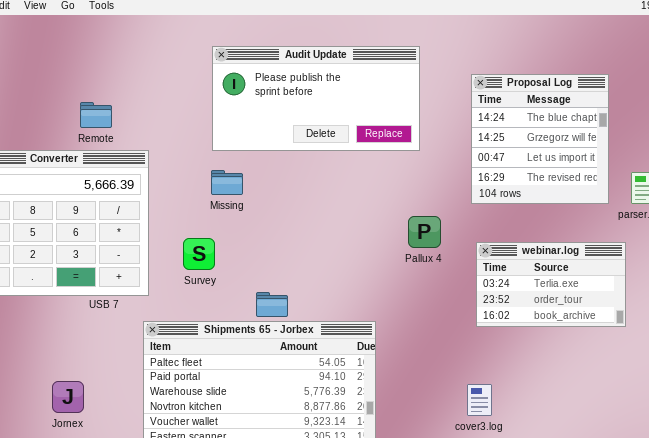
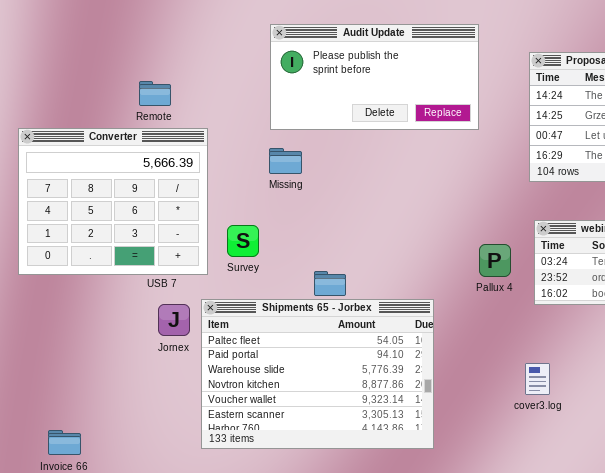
Pallux 4: [408,216,441,248] -> [479,244,511,277], moved
Survey: [183,238,215,270] -> [227,225,259,257], moved
Jornex: [52,381,84,413] -> [158,304,190,336], moved

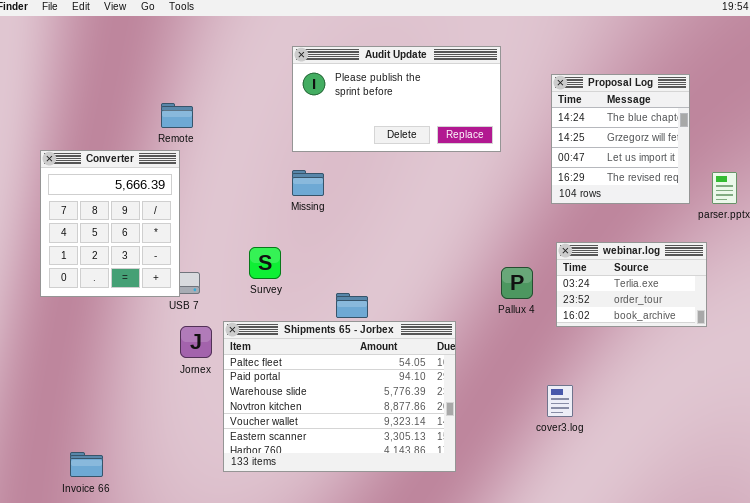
Converter: [18,128,208,275] -> [40,150,180,297], resized

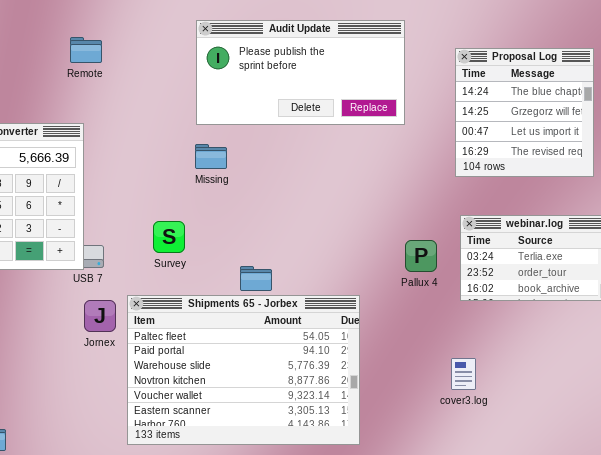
Remote: [161,103,193,128] -> [70,37,102,63], moved

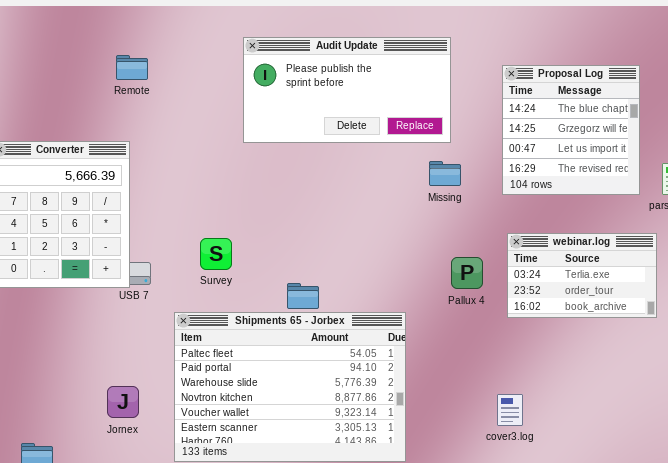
Missing: [195,144,227,169] -> [429,161,461,186], moved
Jornex: [84,300,116,332] -> [107,386,139,418], moved
cover3.log: [451,358,476,390] -> [497,394,523,426], moved

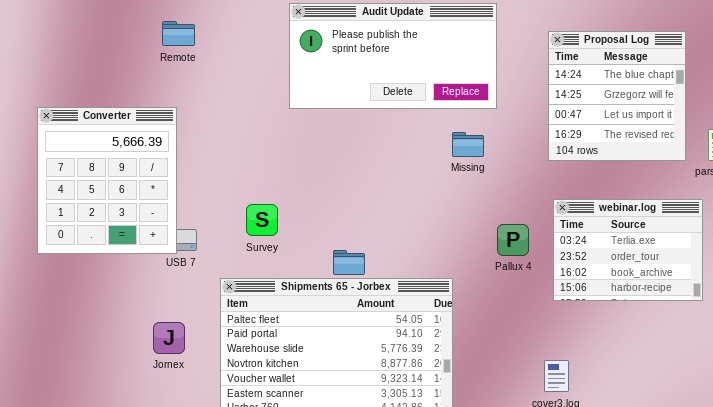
Missing: [429,161,461,186] -> [452,132,484,157], moved
webinar.log: [507,233,657,318] -> [553,199,703,301], resized
Jornex: [107,386,139,418] -> [153,322,185,354], moved

